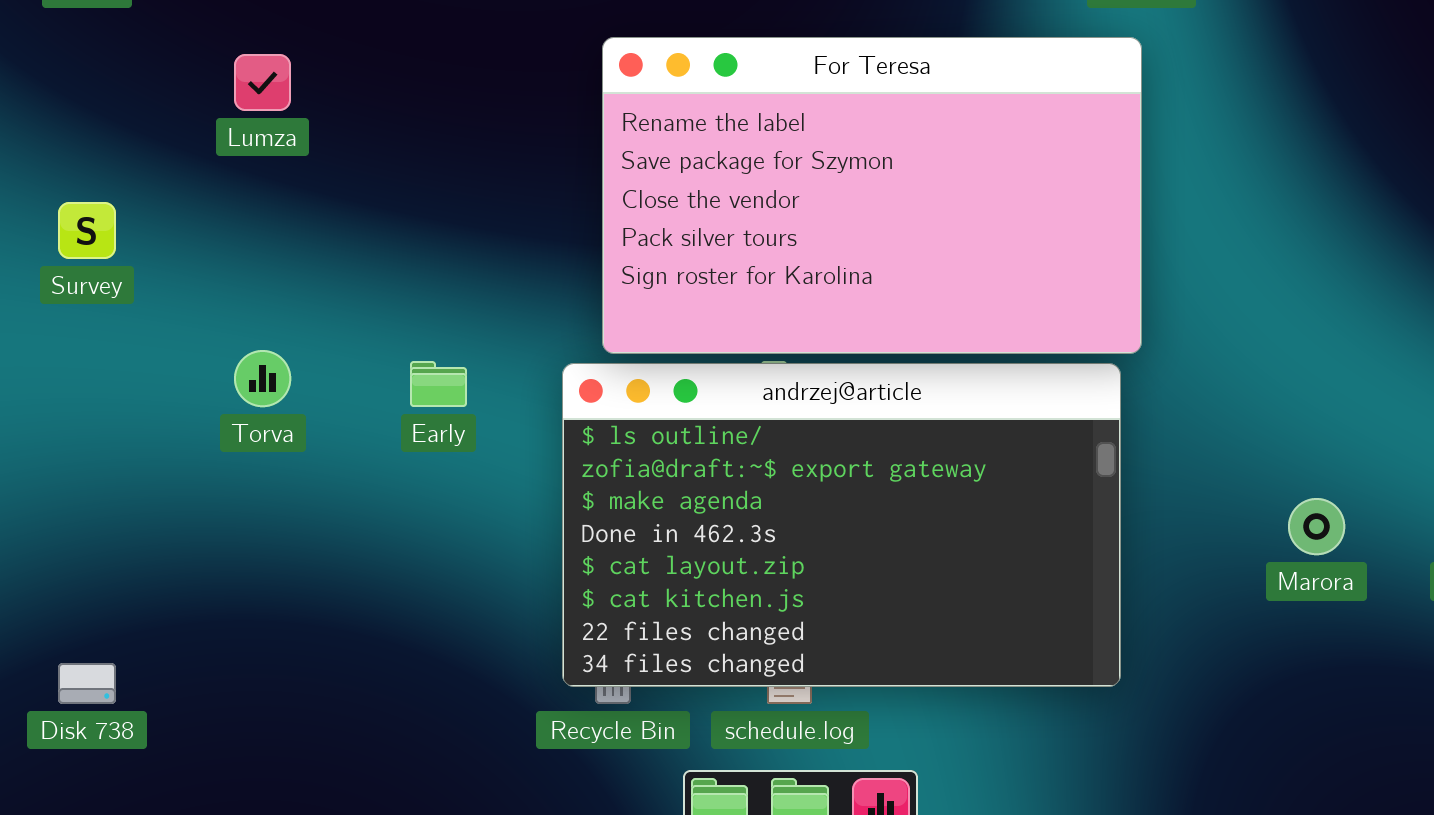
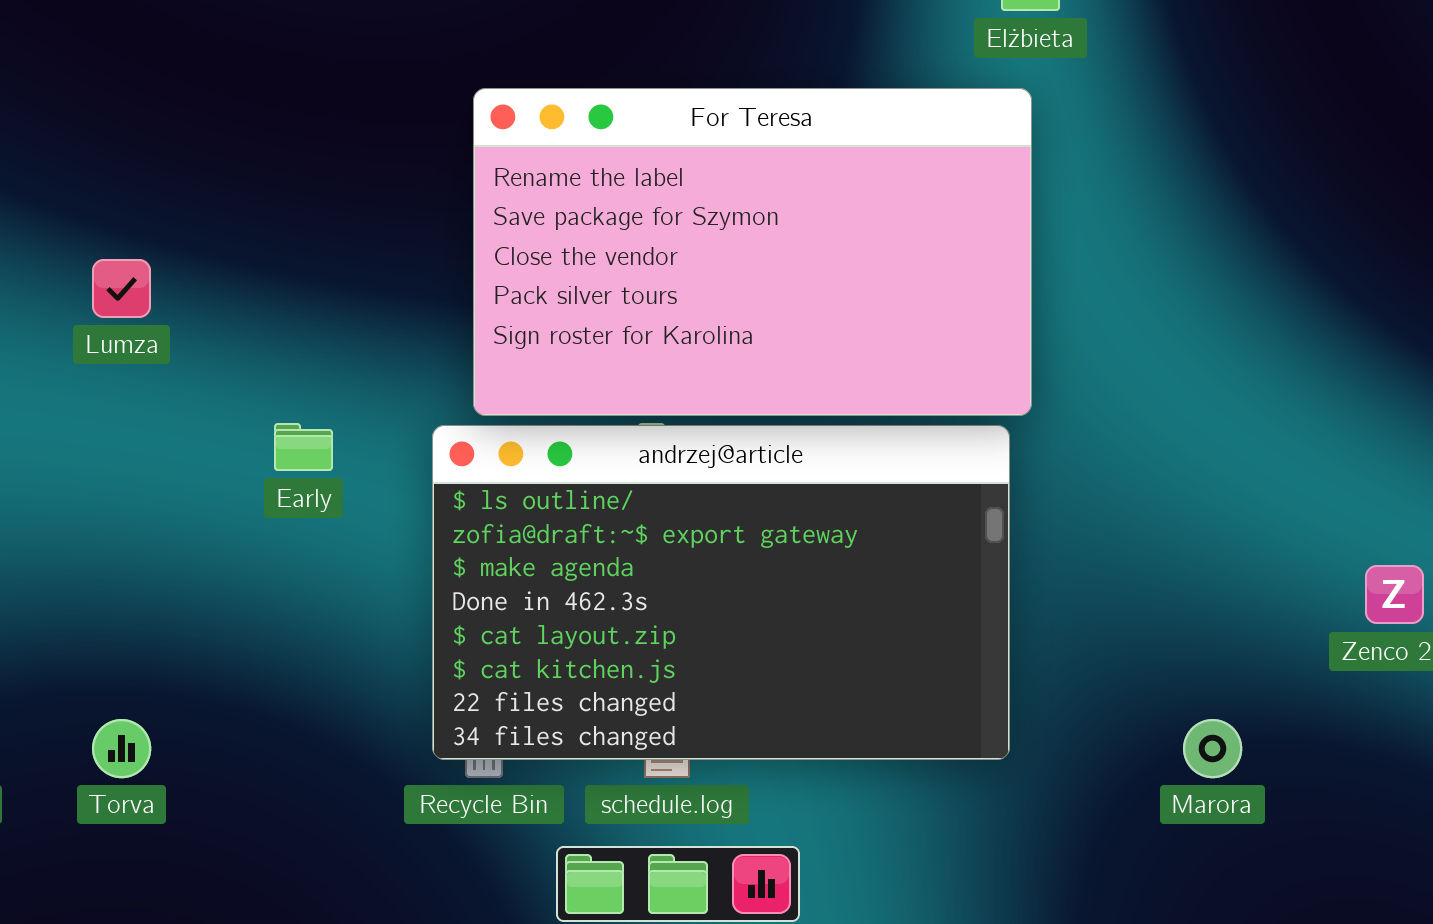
Lumza: [234,54,291,111] -> [92,259,151,318], moved
Torva: [234,350,291,407] -> [92,719,151,778], moved
Marora: [1288,498,1345,555] -> [1183,719,1242,778], moved

